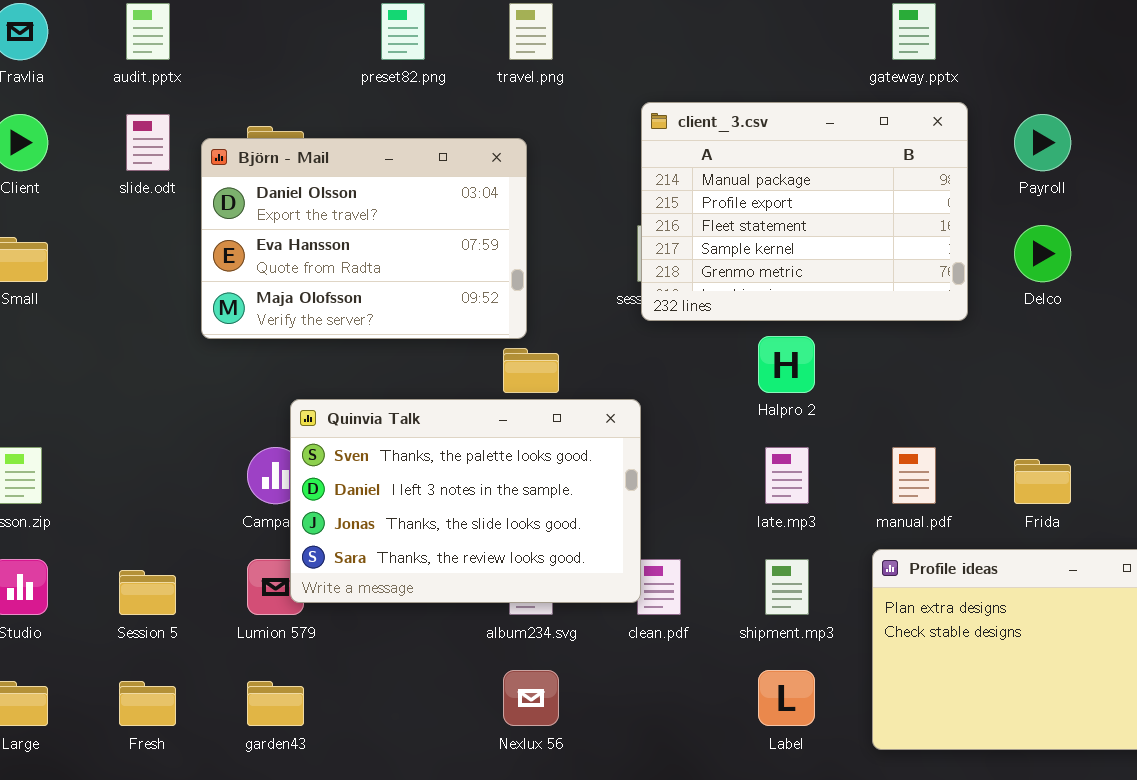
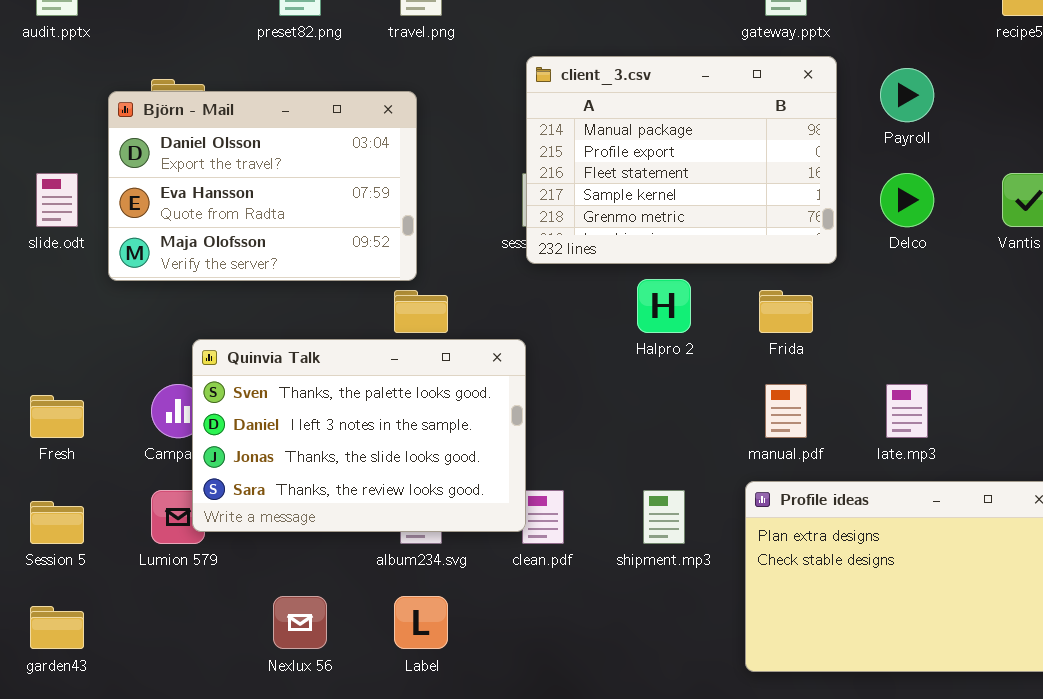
slide.odt: [126,114,170,171] -> [36,173,78,227], moved
late.mp3: [765,447,809,504] -> [886,384,928,438], moved
Frida: [1014,459,1071,504] -> [759,290,813,333], moved
Nexlux 56: [503,670,559,726] -> [273,596,327,649], moved
Label: [758,670,815,726] -> [394,596,448,649], moved
Fresh: [119,681,176,726] -> [30,395,84,438], moved
garden43: [247,681,304,726] -> [30,606,84,649], moved

